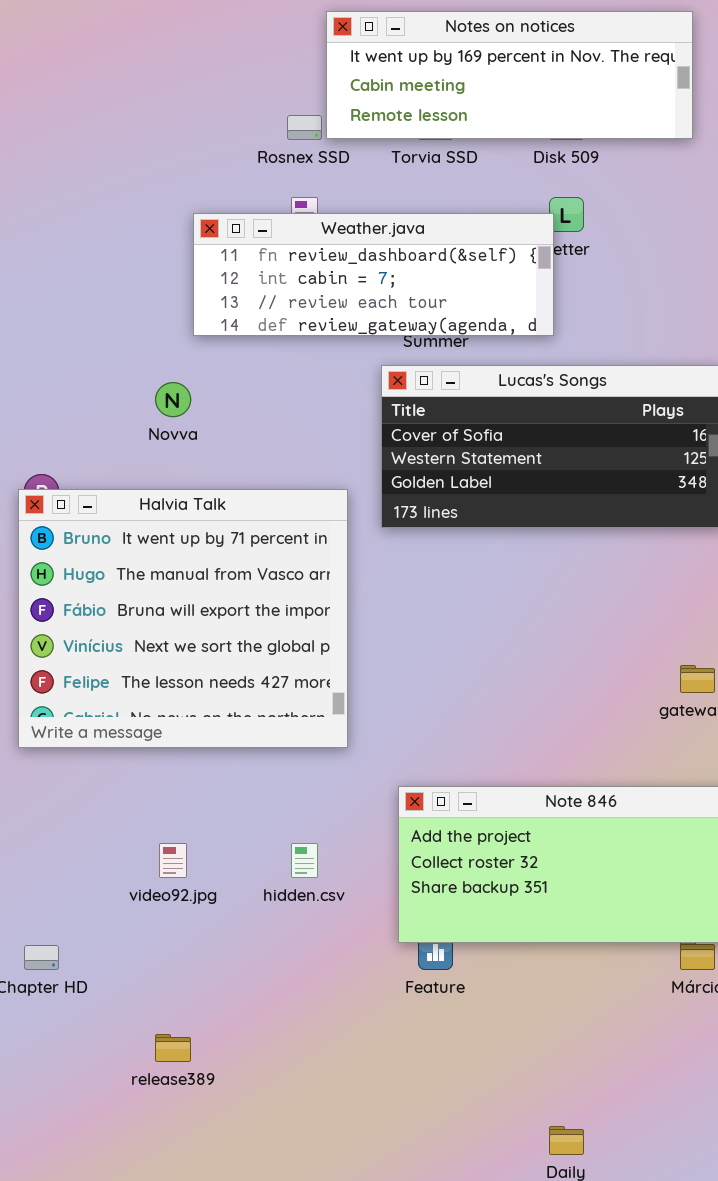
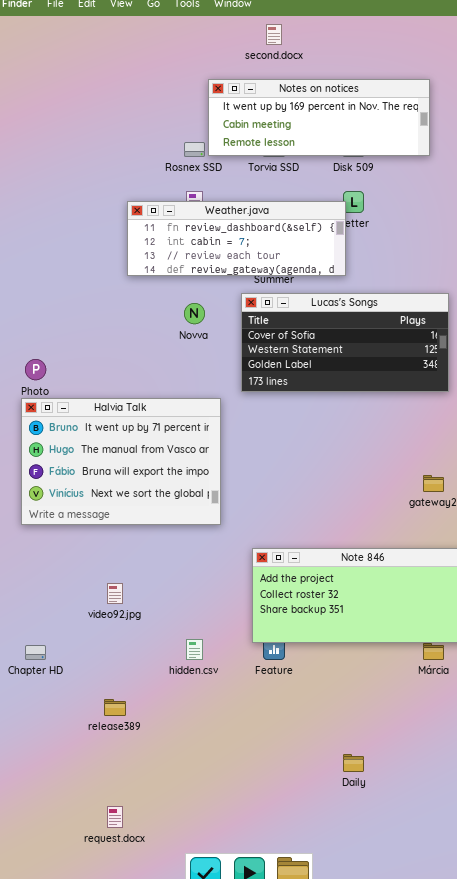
Novva: [155,382,191,417] -> [184,303,205,324], moved
Halvia Talk: [18,489,348,748] -> [21,398,221,525], resized
hidden.csv: [291,843,318,878] -> [186,639,203,660], moved

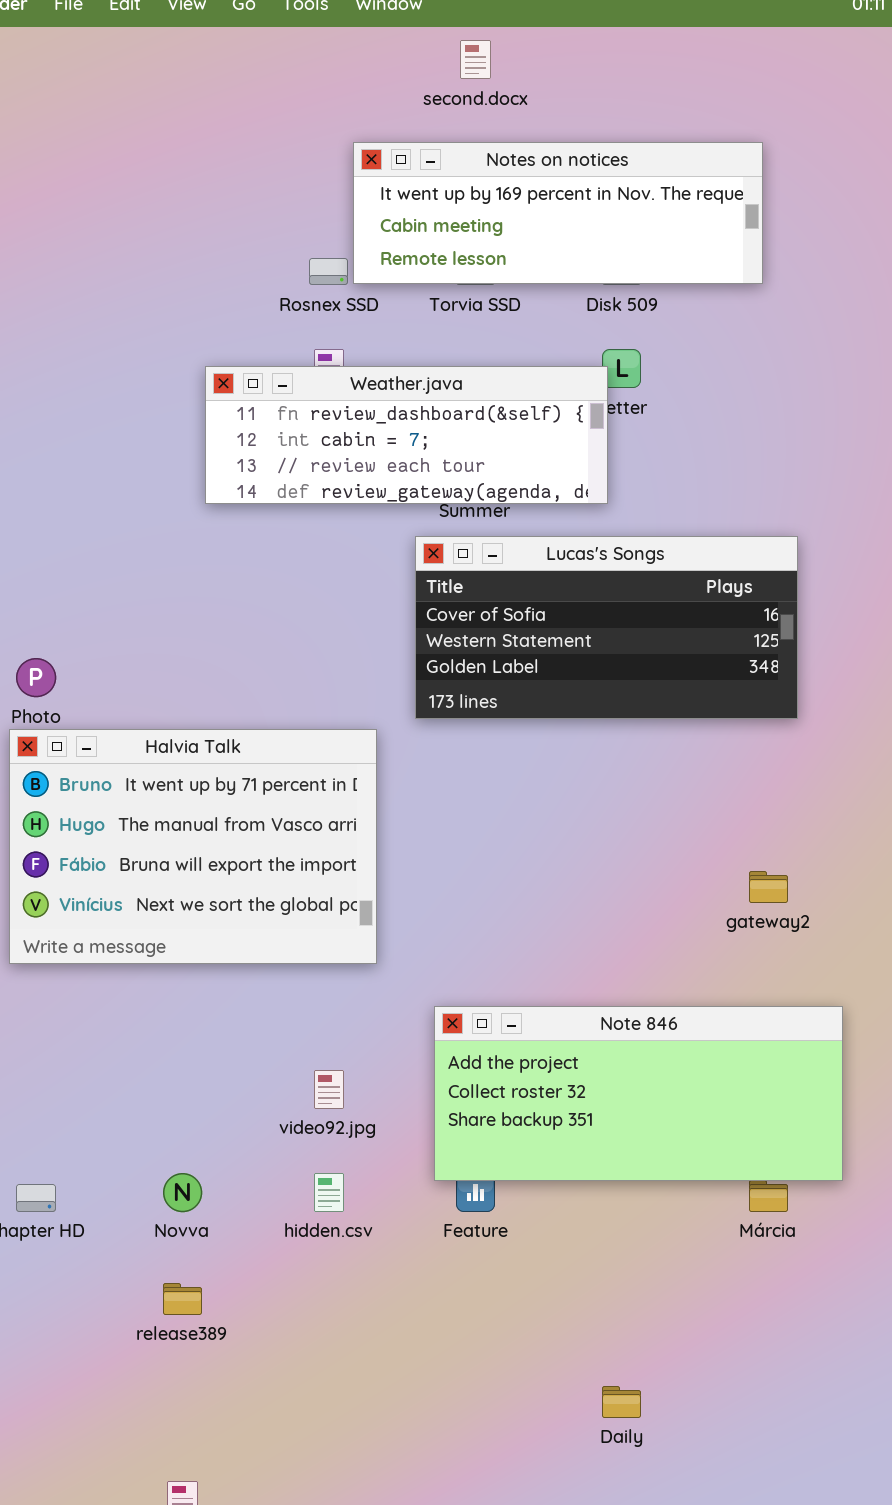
Novva: [184,303,205,324] -> [163,1173,202,1212], moved
video92.jpg: [107,583,123,604] -> [314,1070,344,1109], moved

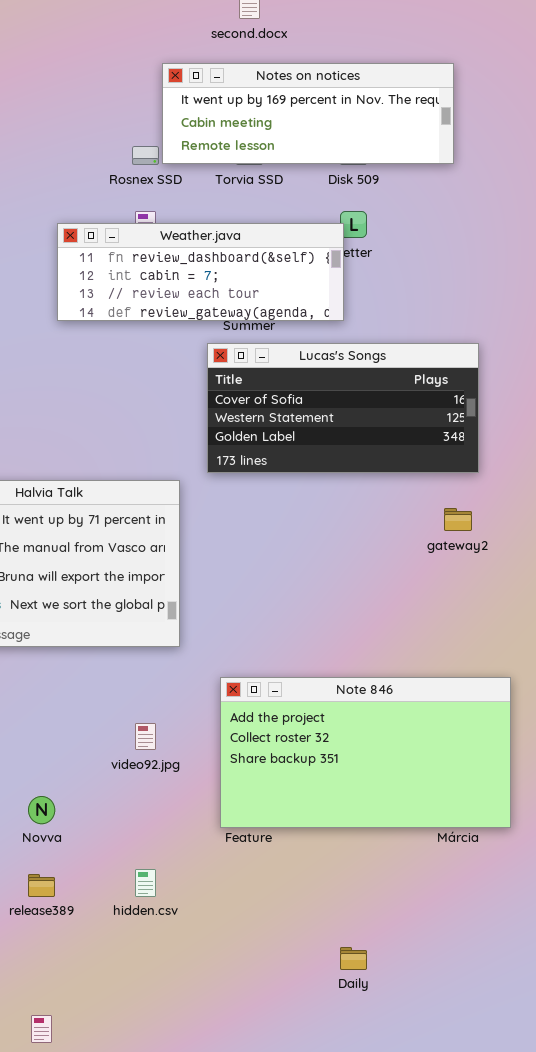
gateway2: [749,871,788,903] -> [444,508,472,531], moved
Note 846: [434,1006,843,1181] -> [220,677,511,828], resized
hidden.csv: [314,1173,344,1212] -> [135,869,156,897], moved

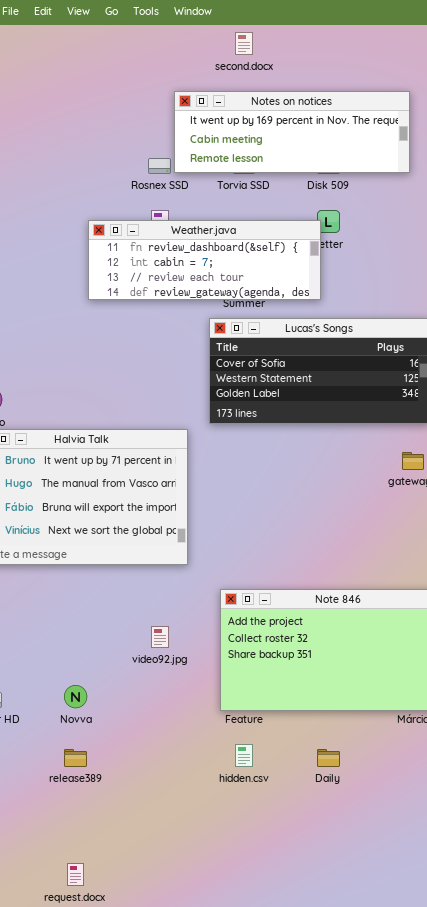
hidden.csv: [135,869,156,897] -> [235,744,253,767], moved
Daily: [340,947,367,970] -> [317,749,340,767], moved

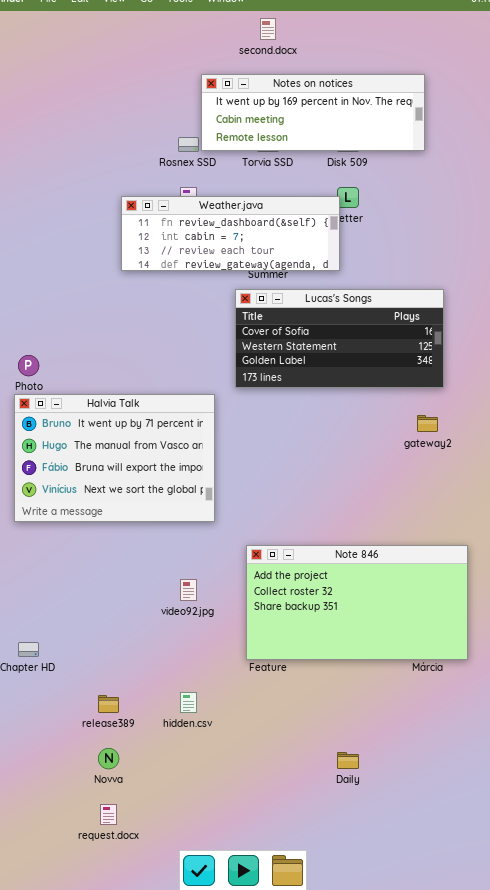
Novva: [64,685,87,708] -> [98,748,119,769], moved
hidden.csv: [235,744,253,767] -> [180,692,197,713], moved
Daily: [317,749,340,767] -> [337,752,359,769], moved

